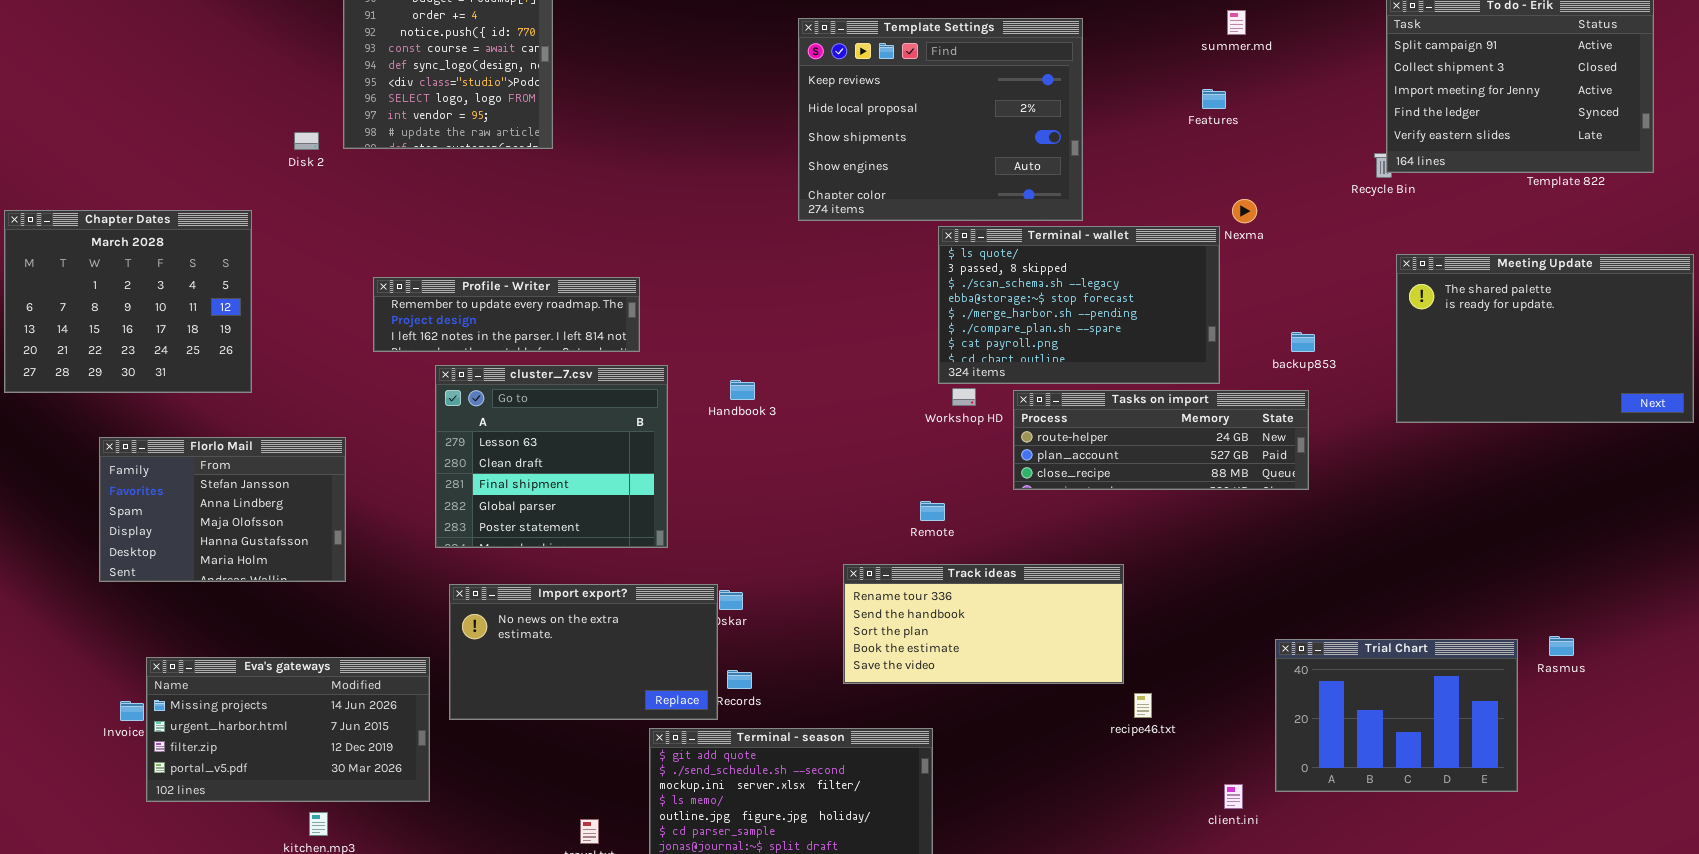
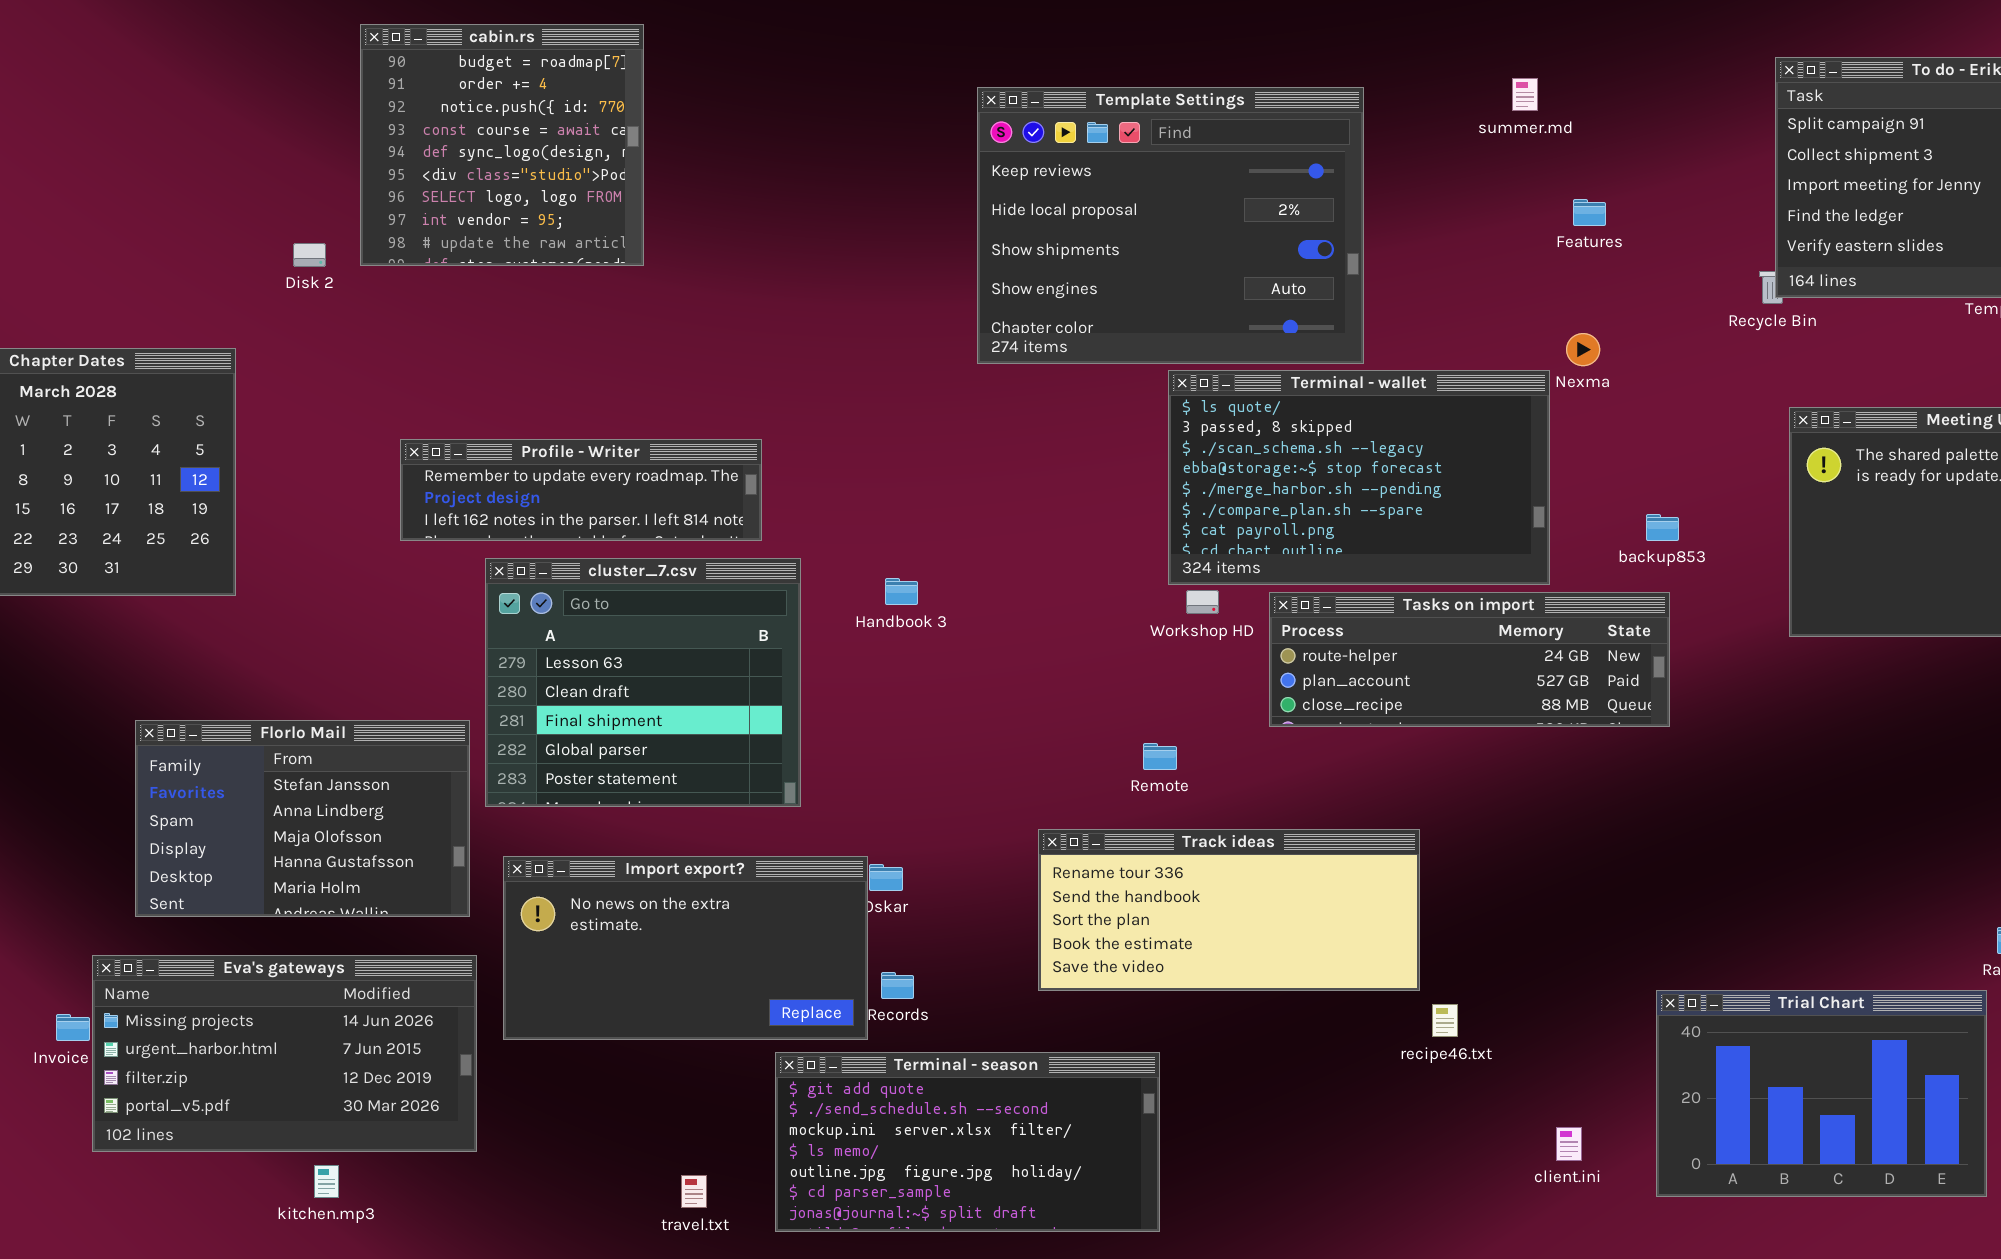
summer.md: [1227,10,1246,35] -> [1512,78,1538,111], moved
Features: [1202,89,1226,109] -> [1573,199,1606,226], moved
Florlo Mail: [99,437,346,582] -> [135,720,470,917], moved
Trial Chart: [1275,639,1518,792] -> [1656,990,1987,1197], moved

